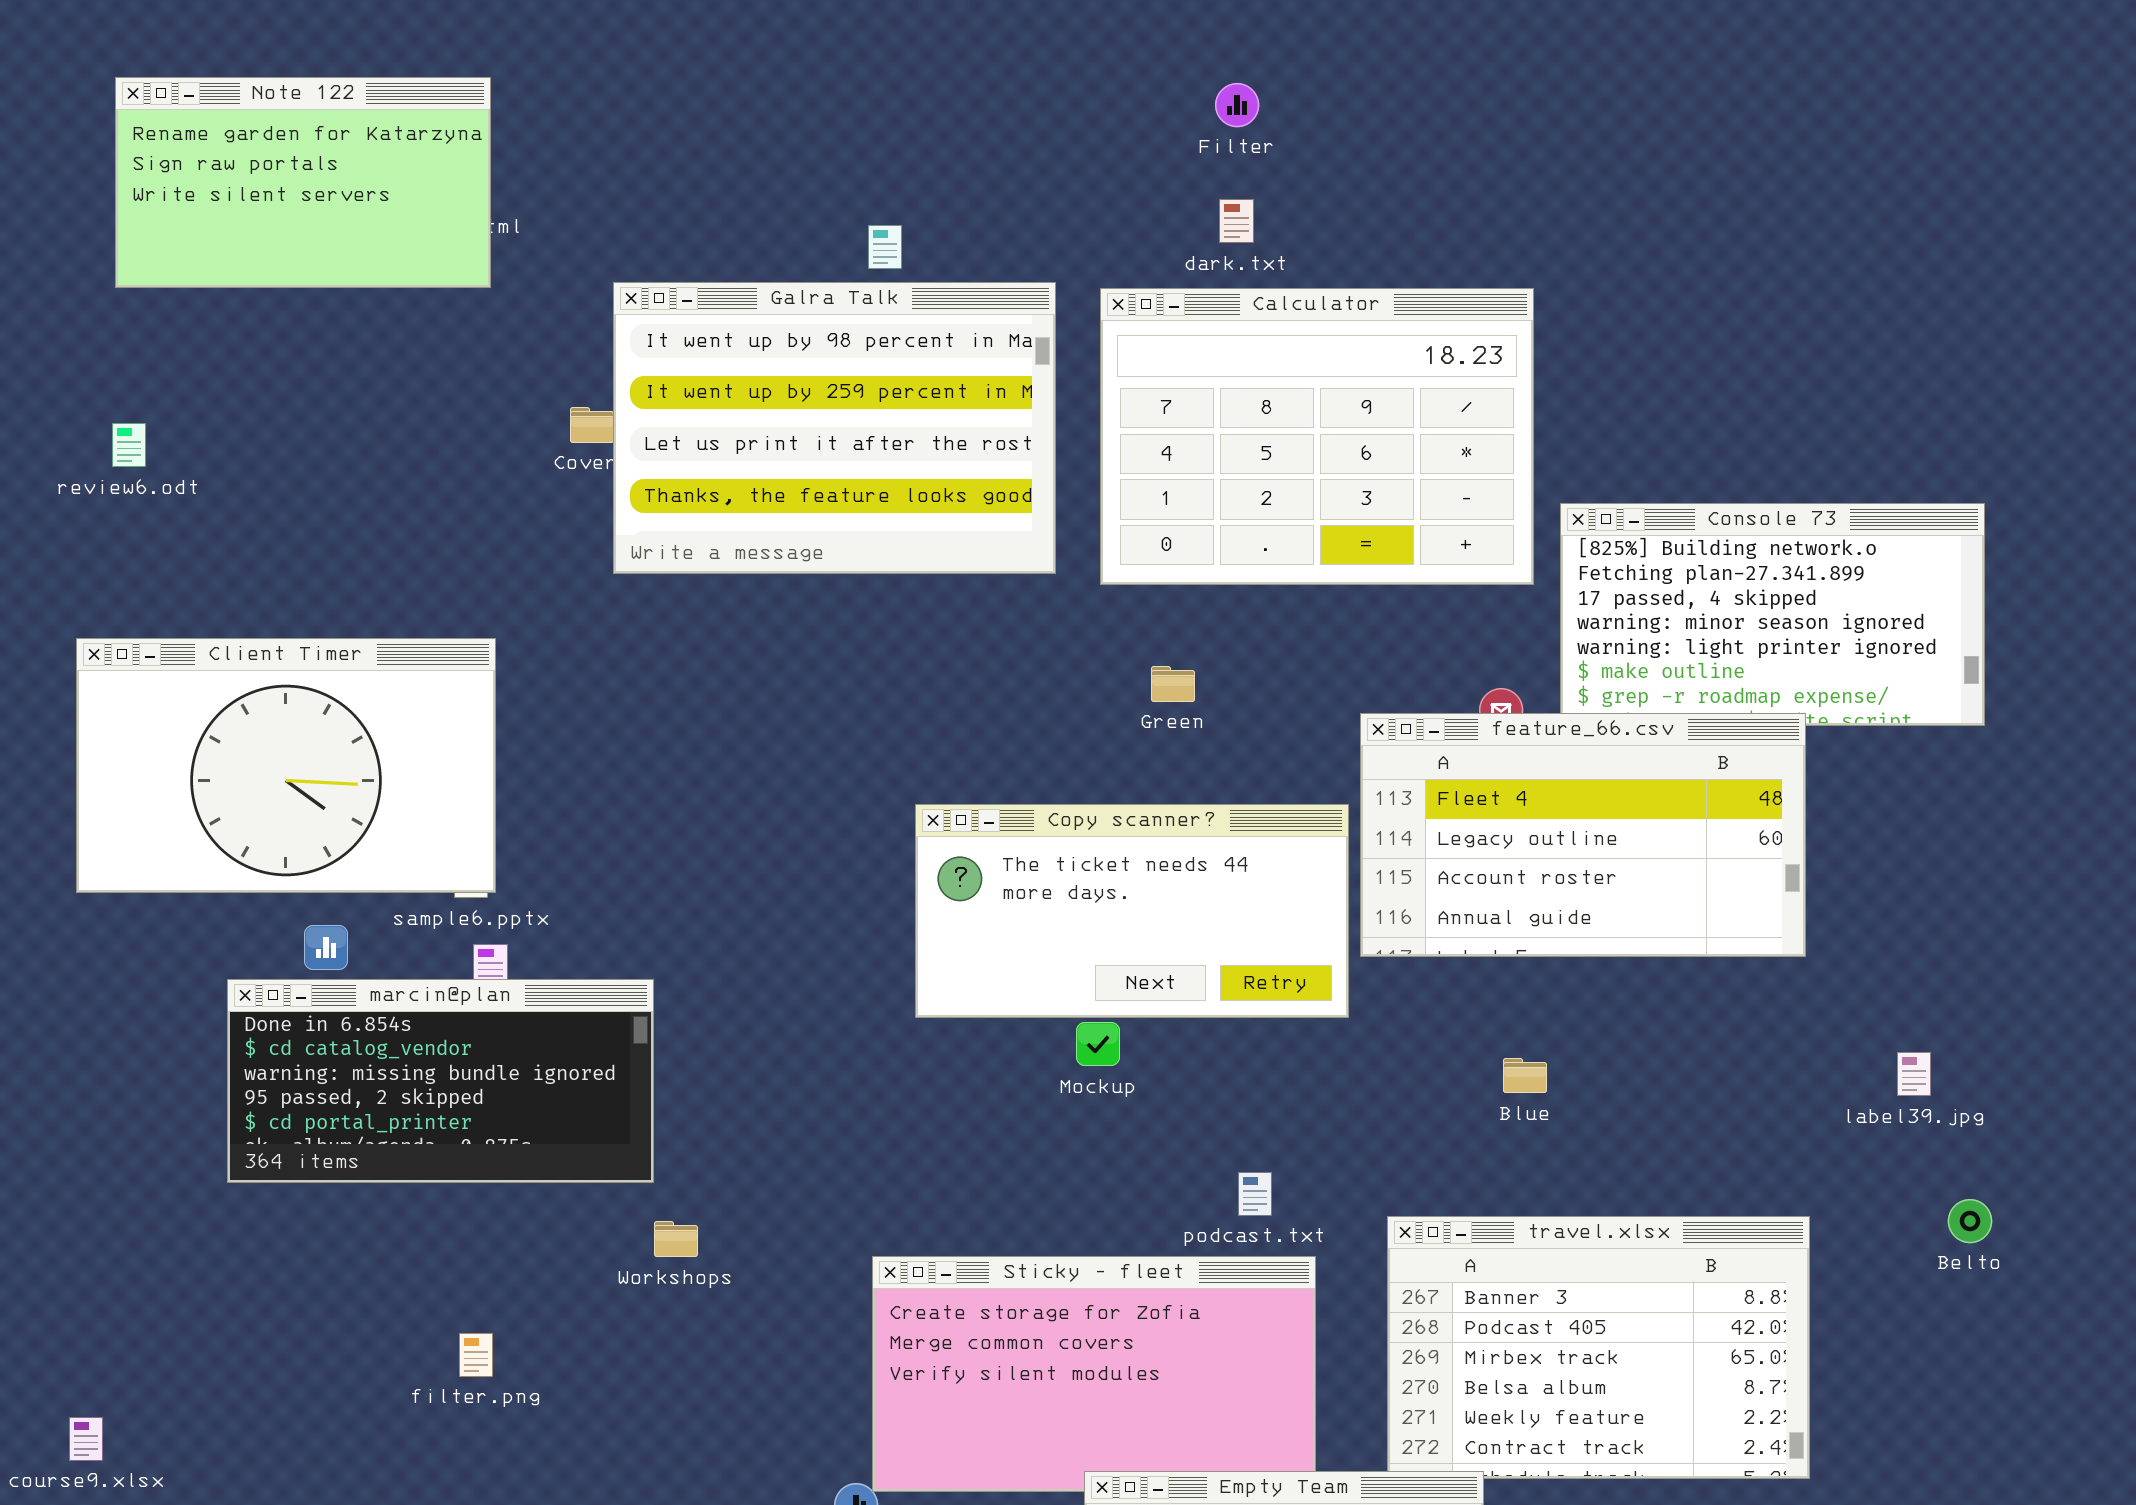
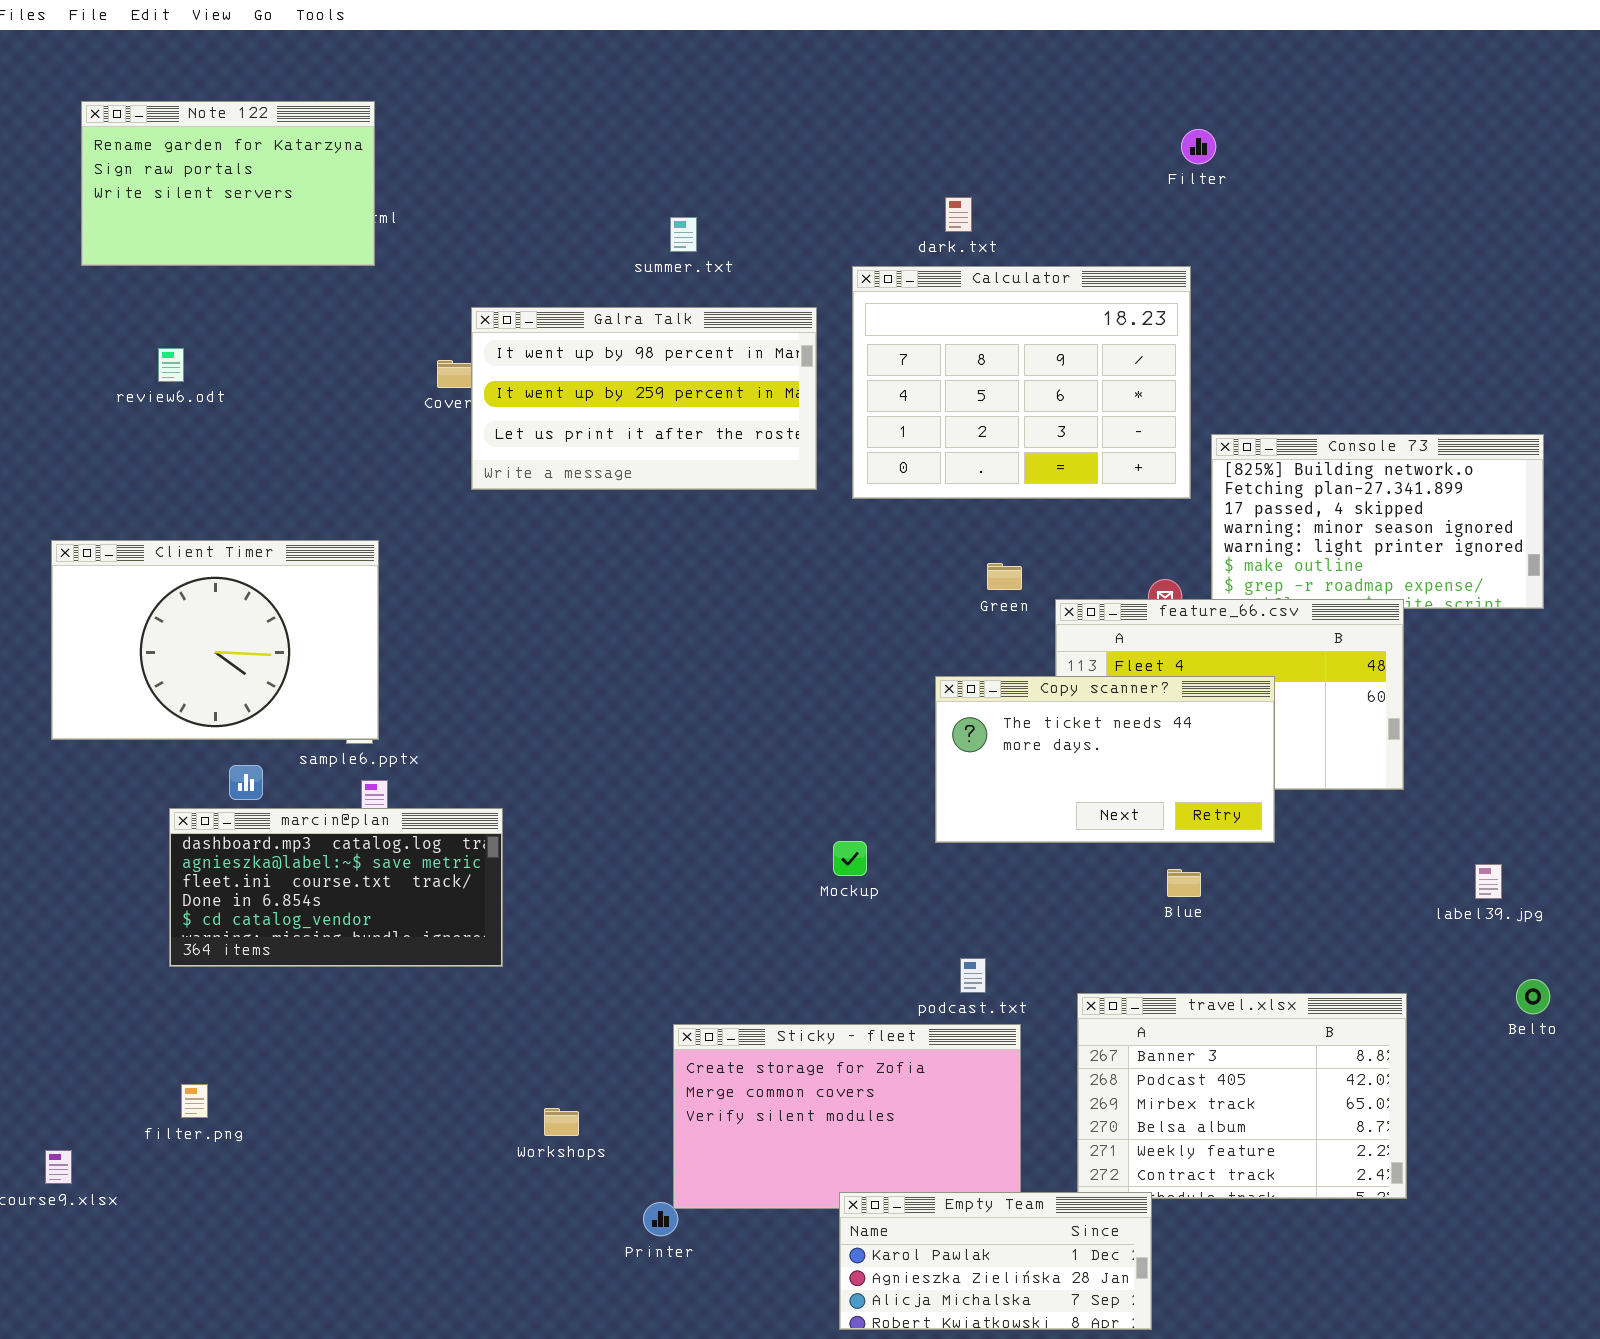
Filter: [1215,83,1259,127] -> [1181,129,1216,164], moved
Galra Talk: [613,282,1056,574] -> [471,307,817,490], resized
review6.odt: [112,423,146,467] -> [158,348,184,382], moved
Green: [1151,666,1195,702] -> [987,563,1022,590], moved
Copy scanner?: [915,804,1349,1018] -> [935,676,1275,843], moved
marcin@plan: [227,979,654,1183] -> [169,808,503,967], scrolled up 3 rows
Workshops: [654,1221,698,1257] -> [544,1108,579,1136], moved
filter.png: [459,1333,493,1377] -> [181,1084,208,1118], moved

